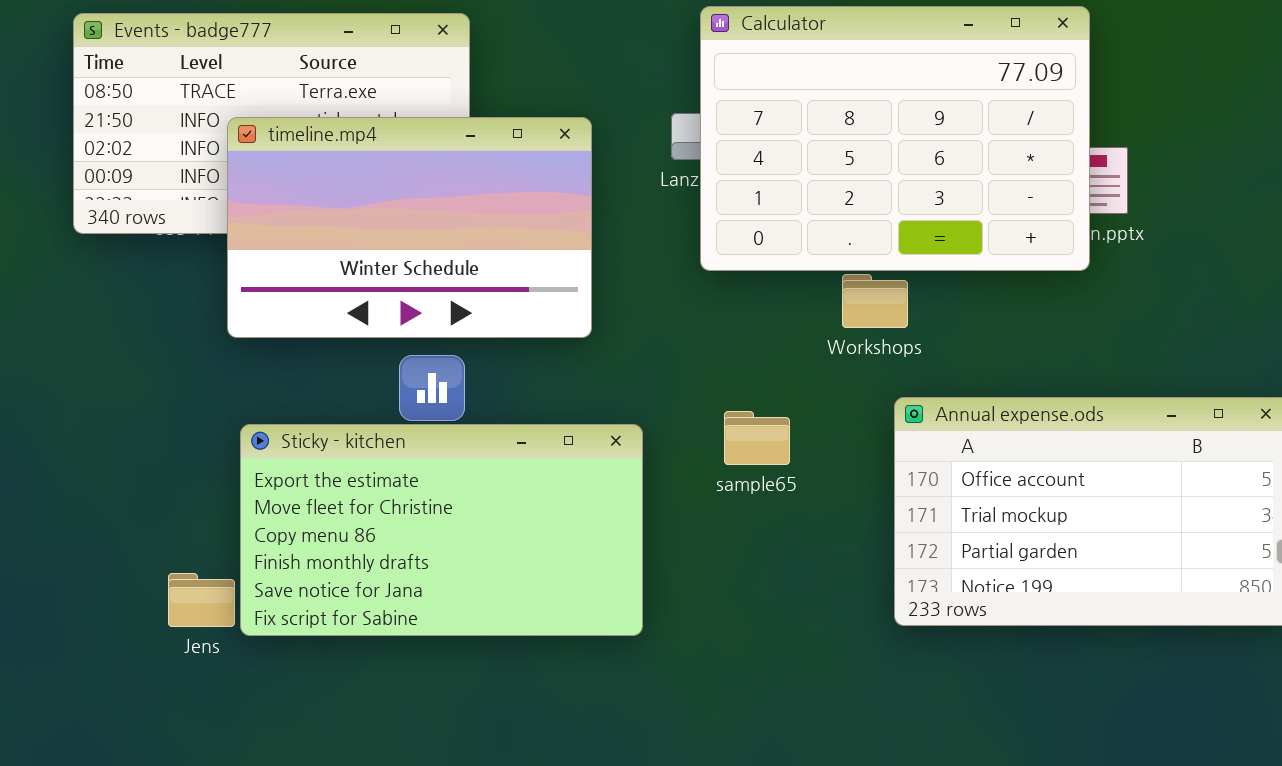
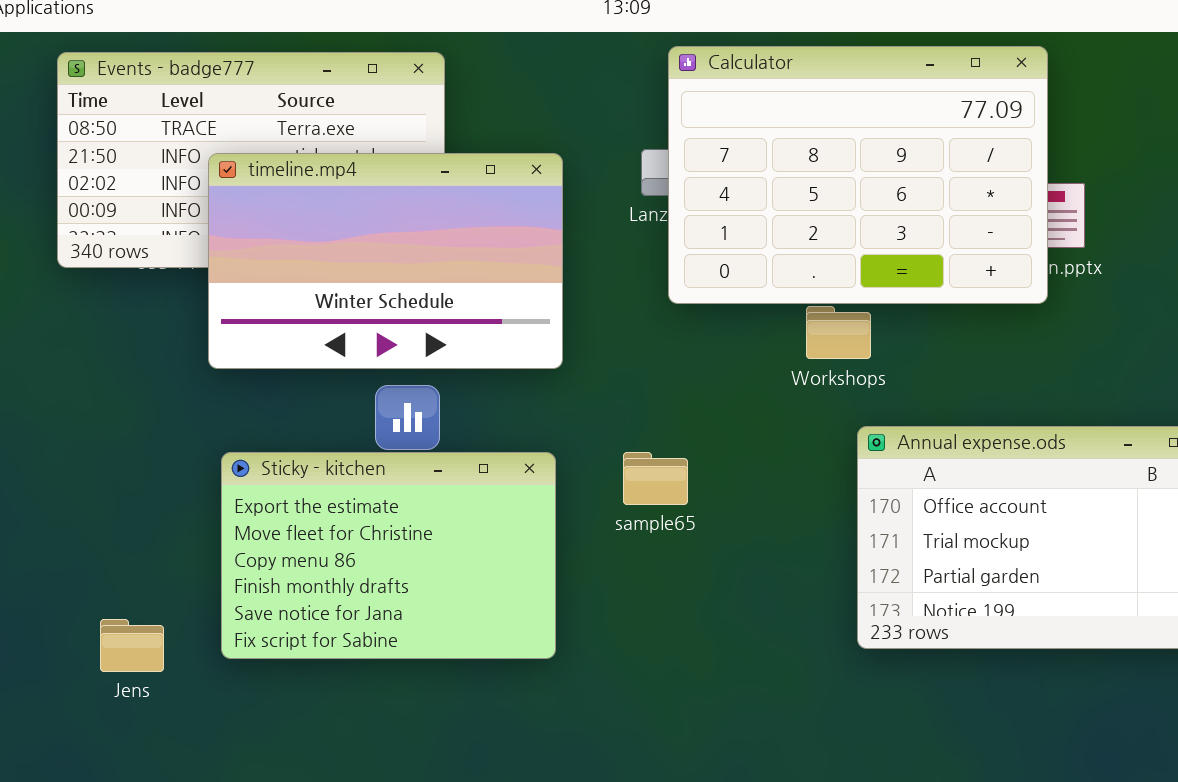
sample65: [724,411,790,465] -> [623,452,688,505], moved
Sticky - kitchen: [240,424,643,636] -> [221,452,556,659], resized
Jens: [168,573,235,627] -> [100,619,164,672], moved

